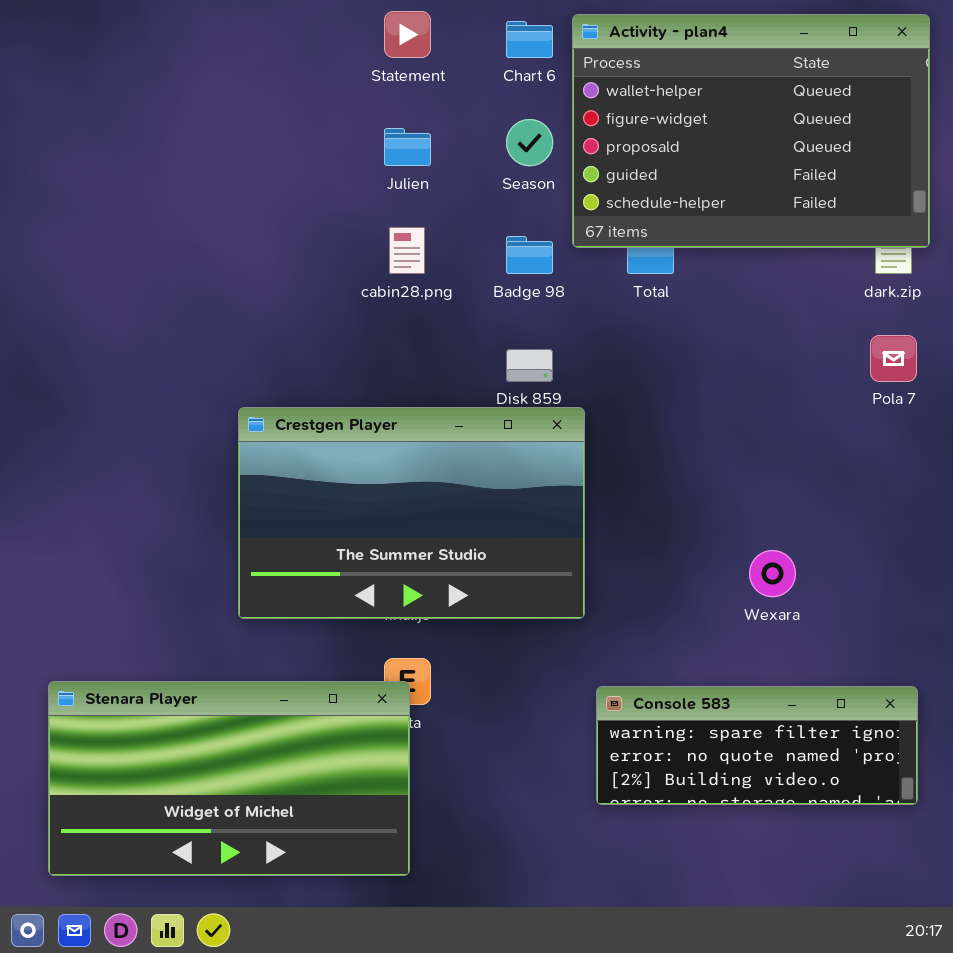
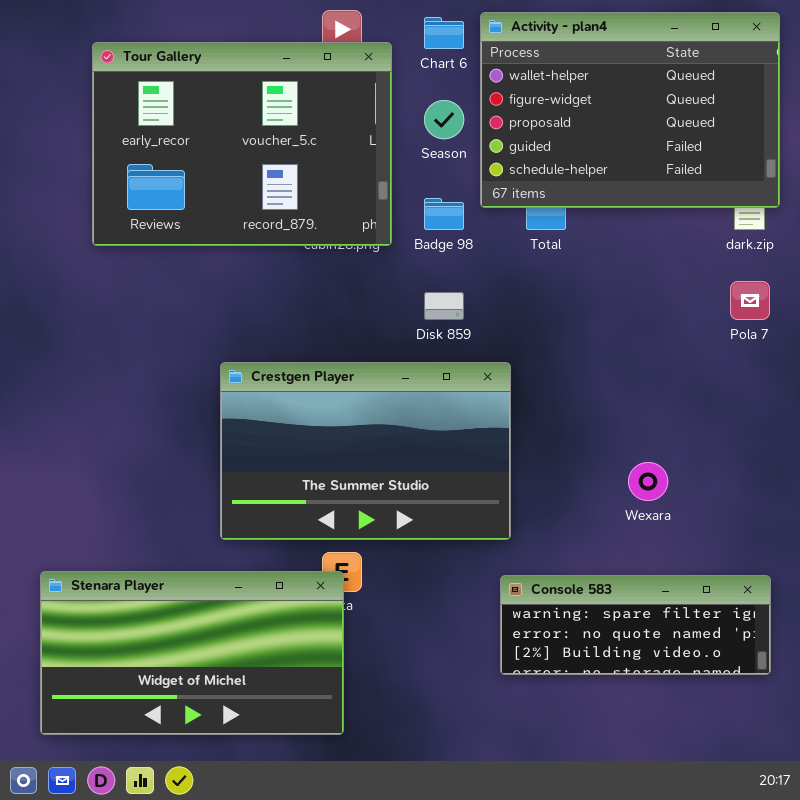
Tour Gallery: none -> [92,42,392,246], opened
Crestgen Player: [238,407,585,619] -> [220,362,511,540], moved

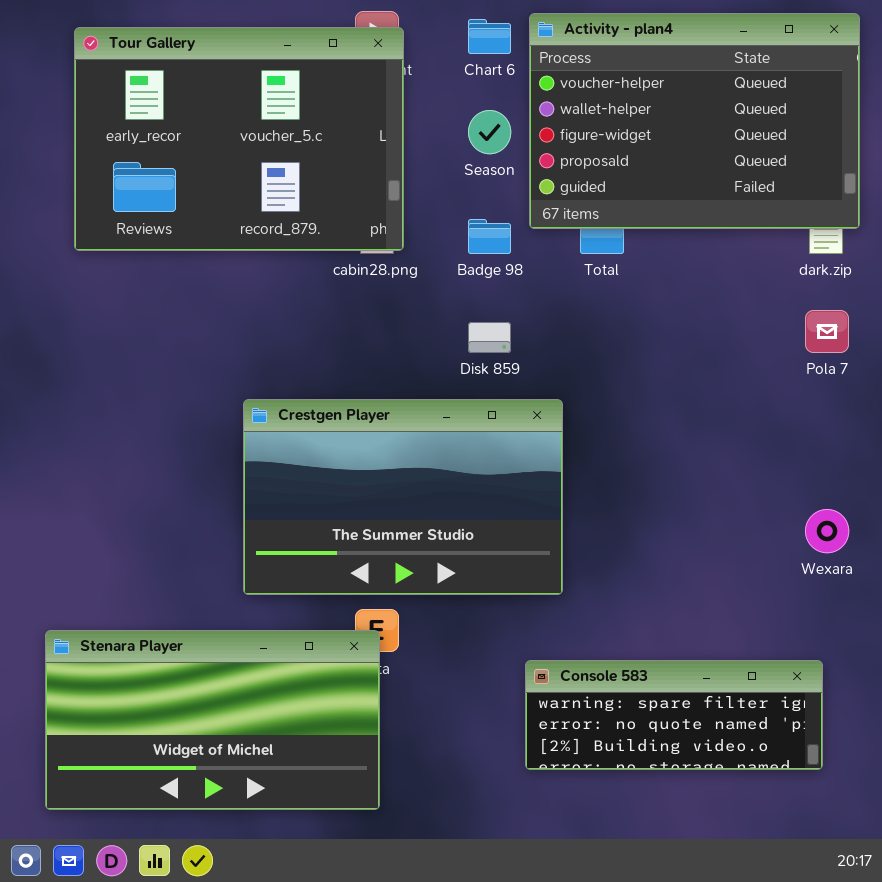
Activity - plan4: [480,12,780,208] -> [529,13,860,229], scrolled up 1 row
Tour Gallery: [92,42,392,246] -> [74,27,404,251], moved
Wexara: [628,462,668,501] -> [805,509,849,553], moved
Console 583: [500,575,771,675] -> [525,660,823,770], moved

